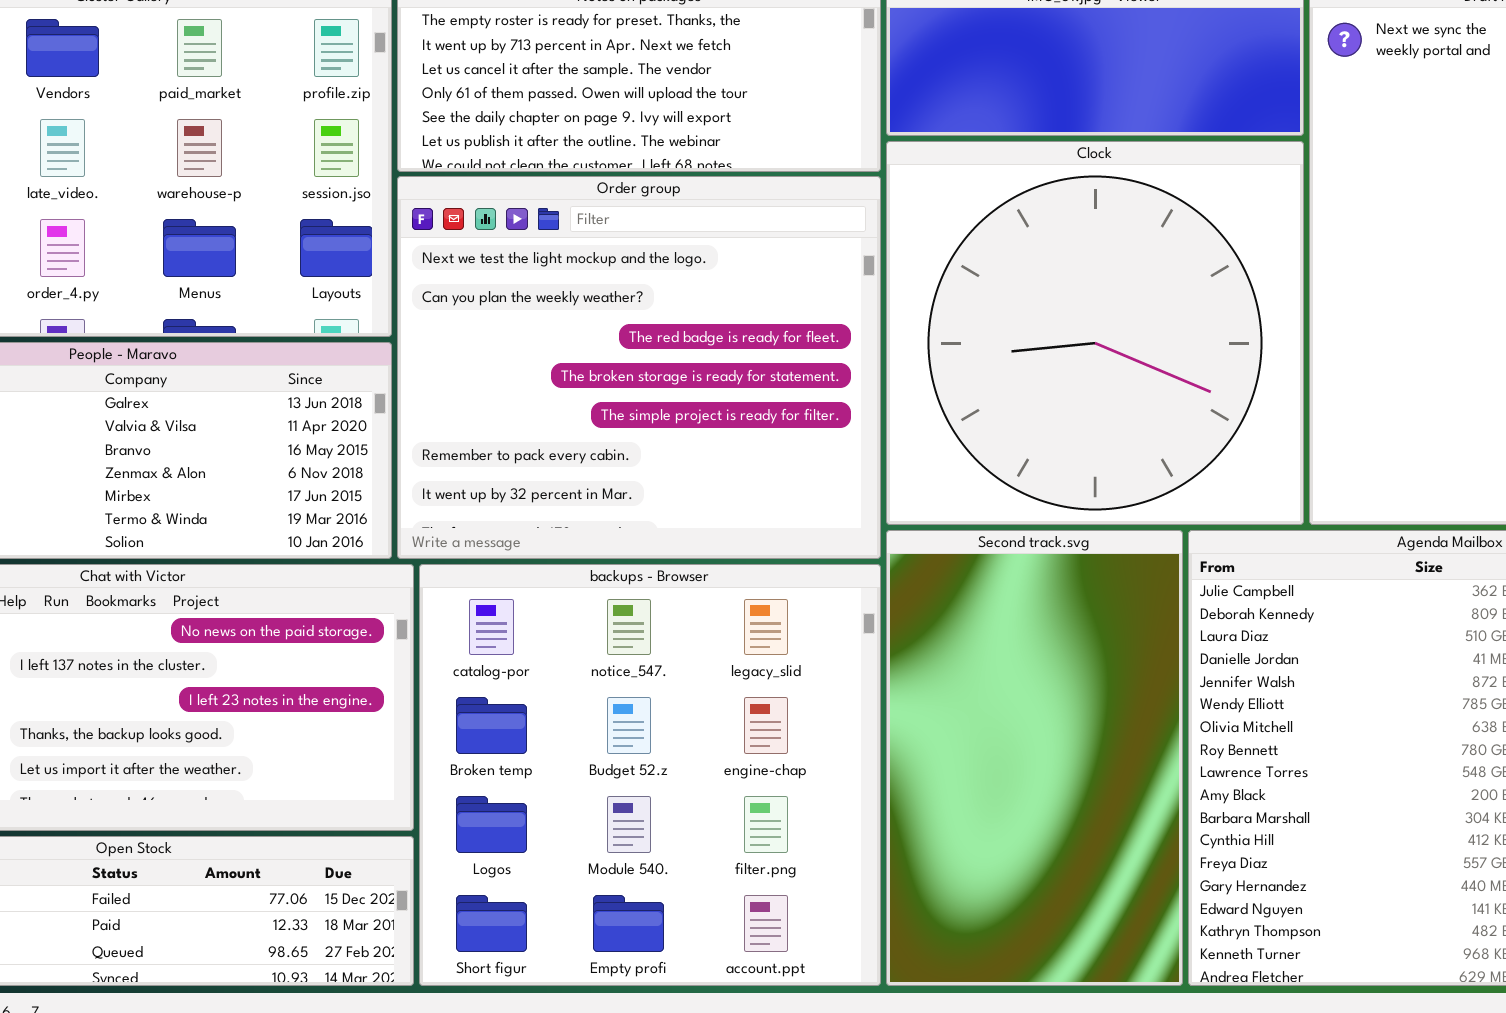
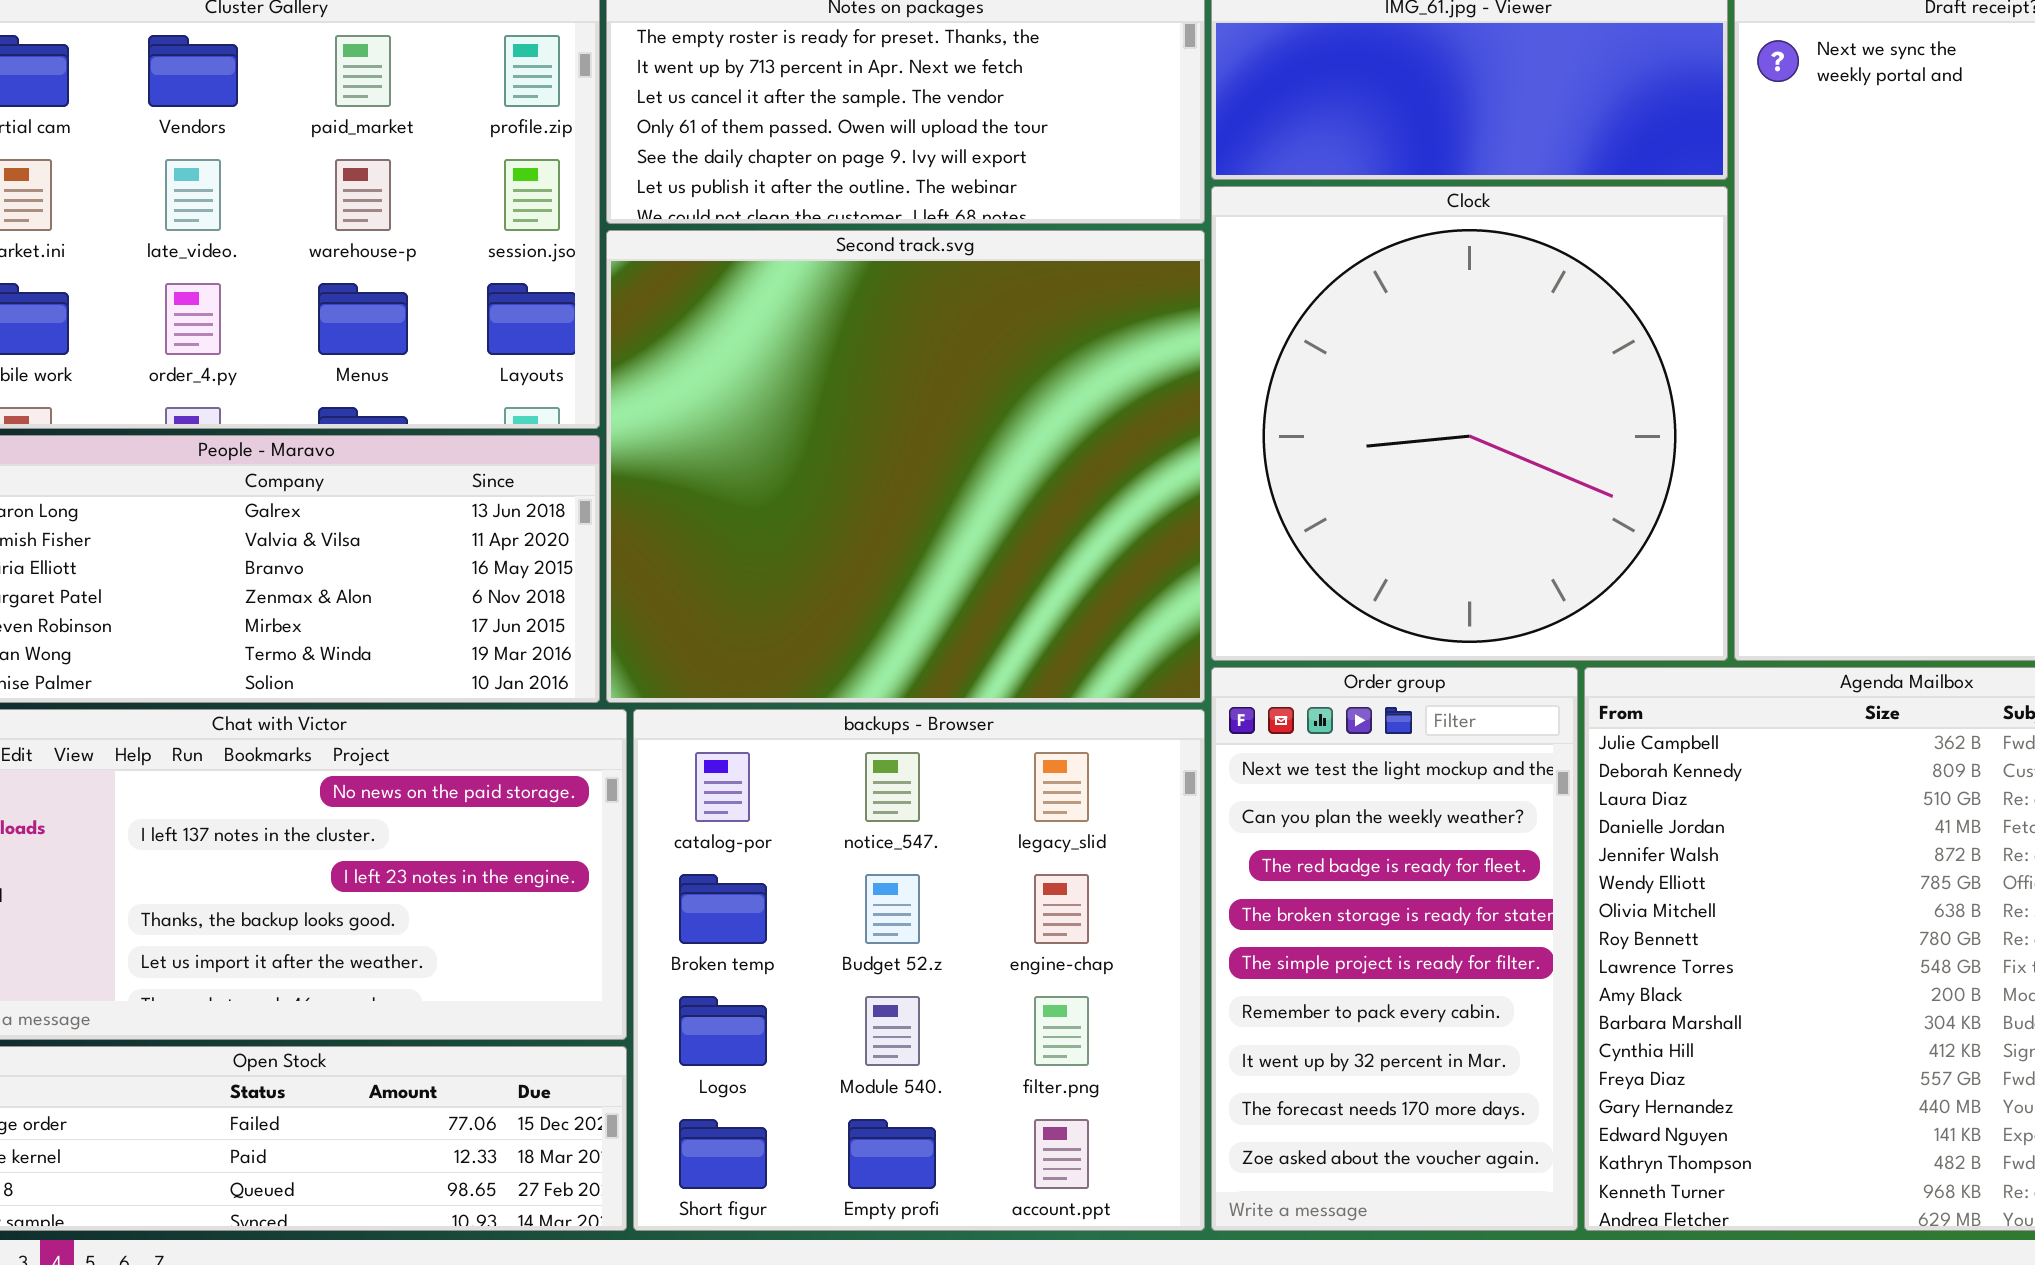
Order group: [397,176,881,559] -> [1211,667,1578,1231], moved, resized
Second track.svg: [886,530,1183,986] -> [606,230,1205,703], moved, resized

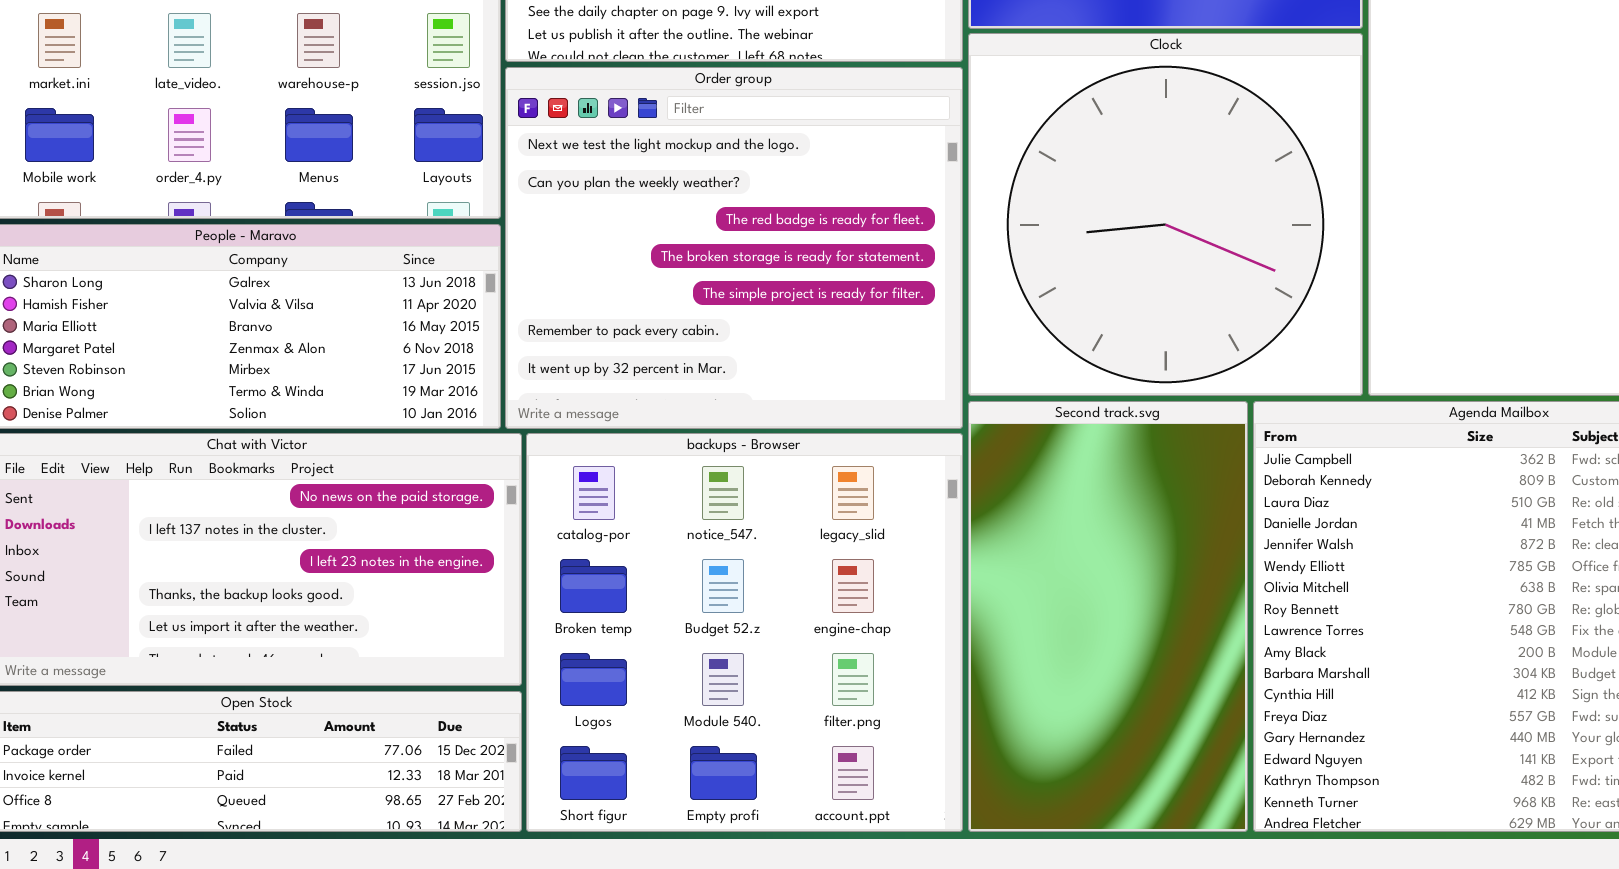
Second track.svg: [606,230,1205,703] -> [968,401,1248,832], moved, resized
Order group: [1211,667,1578,1231] -> [505,67,963,429], moved, resized

